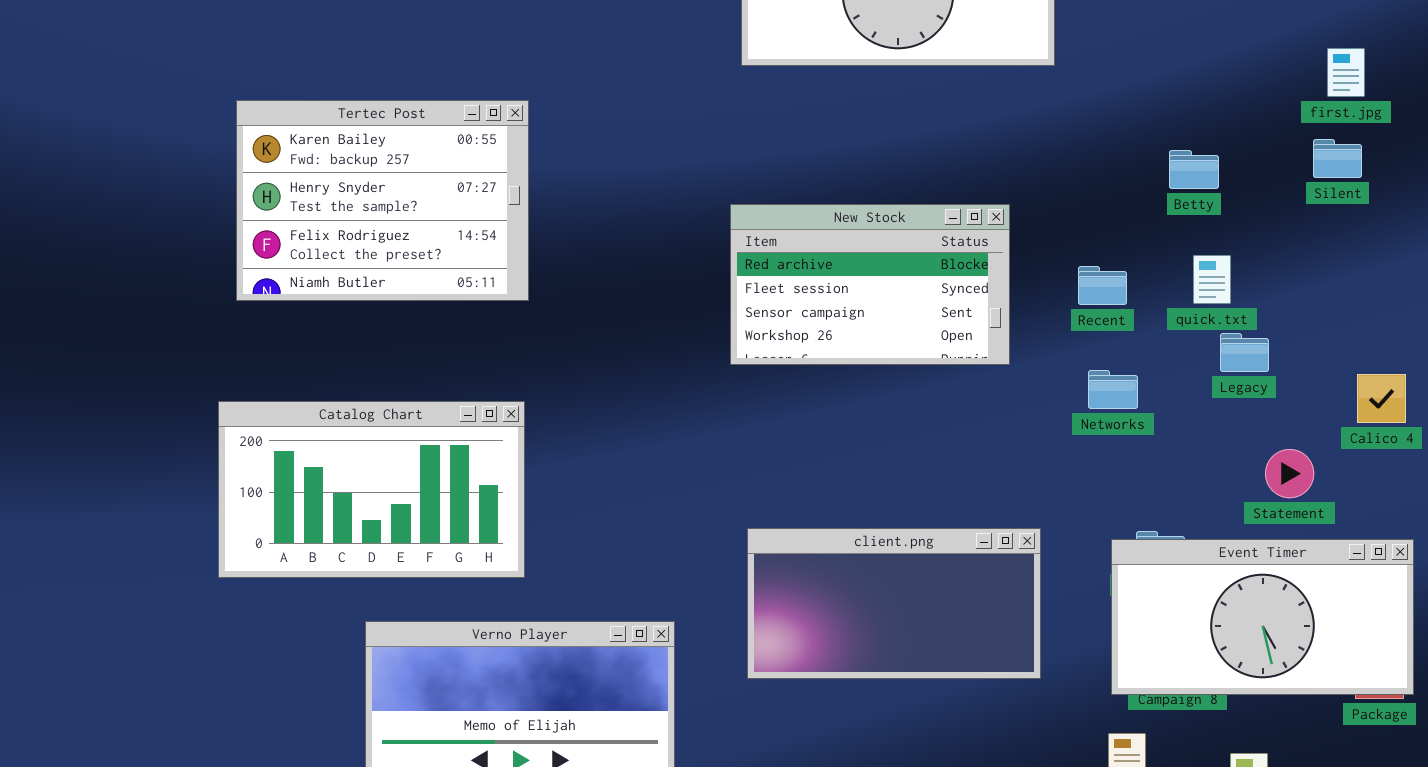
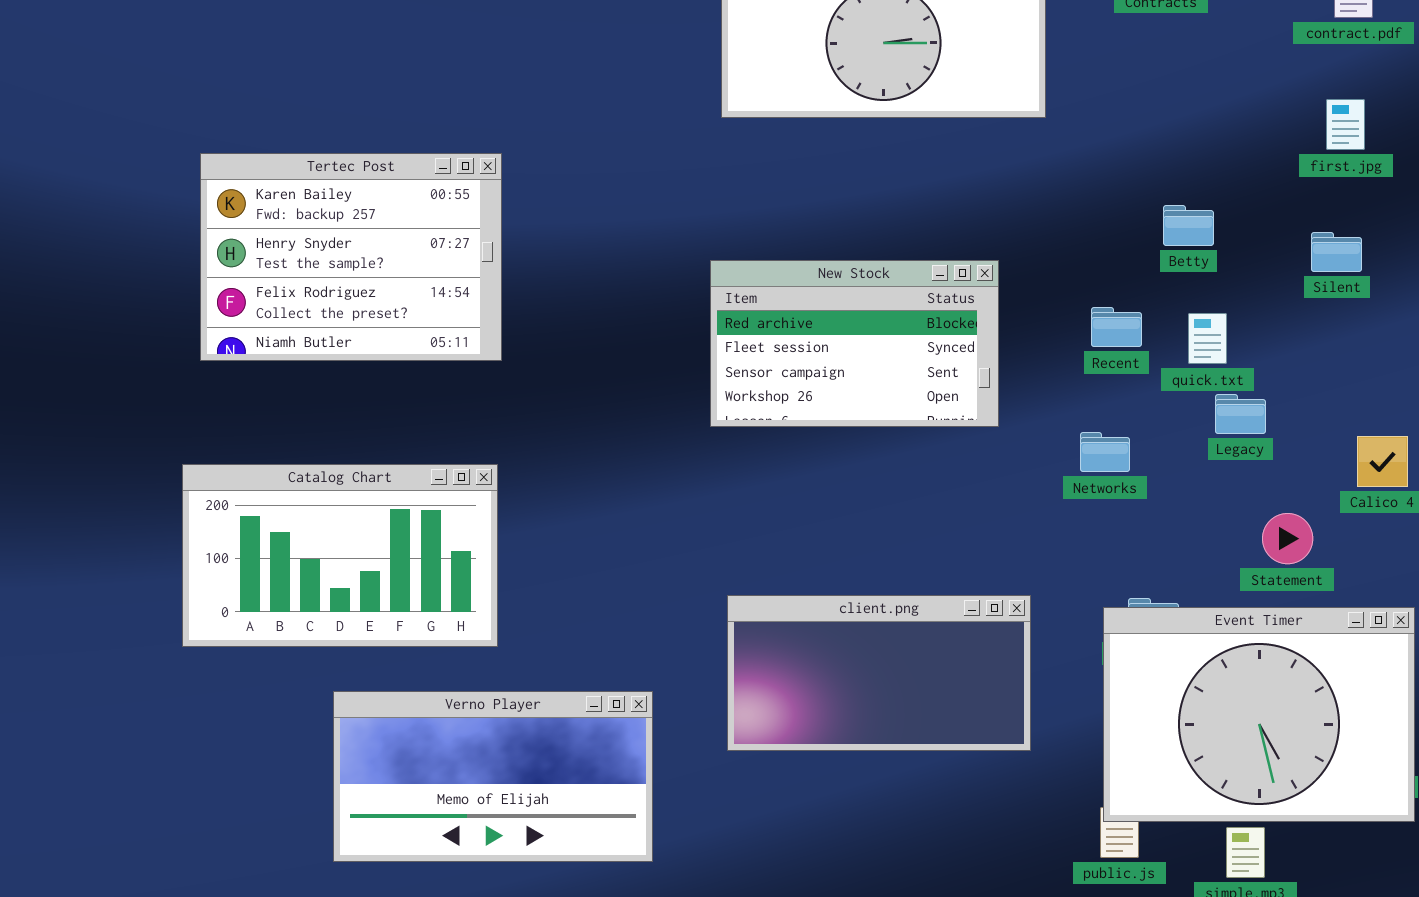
Silent: [1313,139,1362,178] -> [1311,232,1362,272], moved
Recent: [1078,266,1127,305] -> [1091,307,1142,347], moved
Event Timer: [1111,539,1414,695] -> [1103,607,1415,822], resized

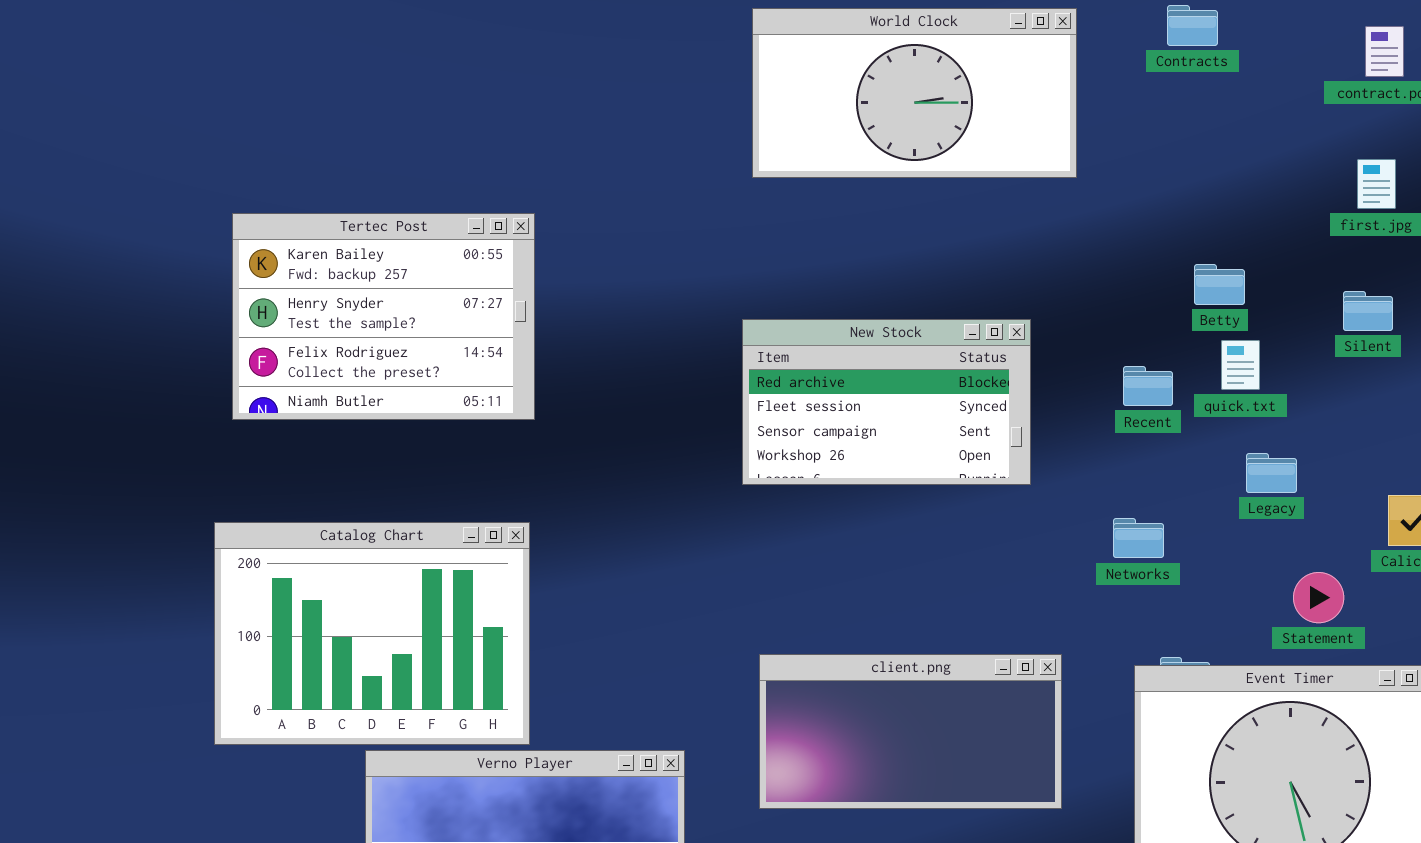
quick.txt: [1188,313,1227,364] -> [1221,340,1260,390], moved
Networks: [1080,432,1130,472] -> [1113,518,1164,558], moved
Catalog Chart: [182,464,498,647] -> [214,522,530,745], resized

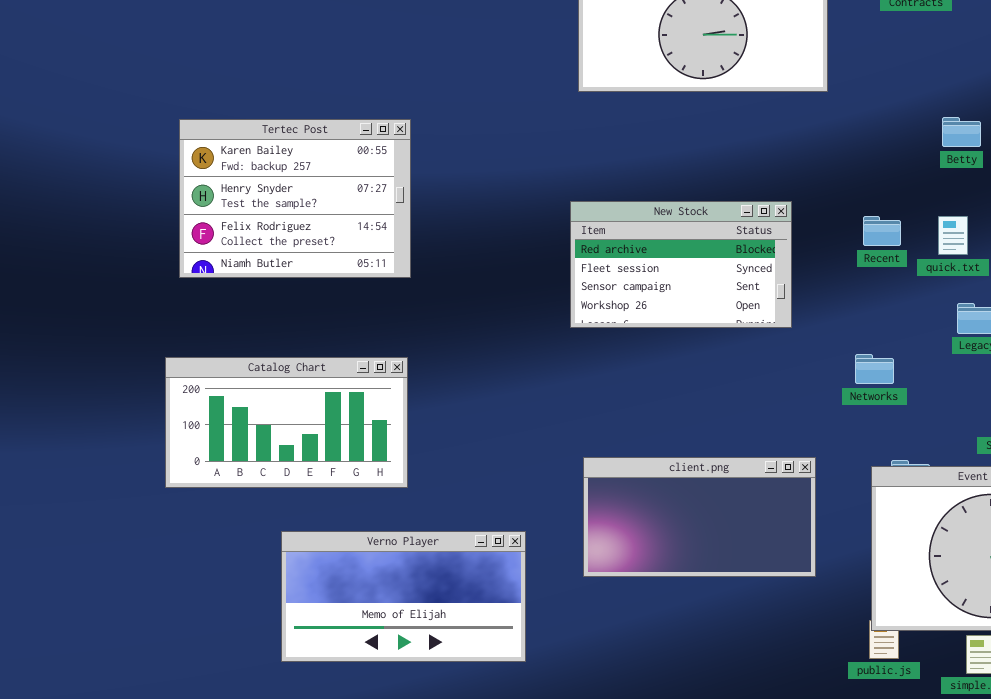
Betty: [1194,264,1245,305] -> [942,117,981,147], moved
Recent: [1123,366,1173,406] -> [863,216,901,246], moved
Catalog Chart: [214,522,530,745] -> [165,357,408,488], resized

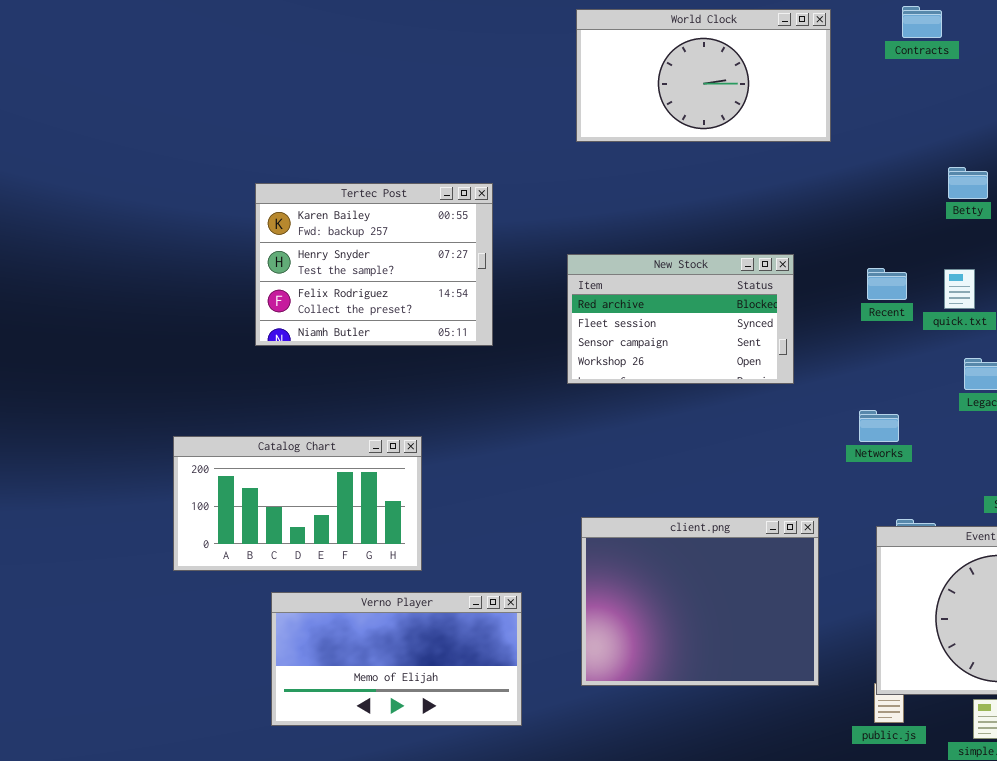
Tertec Post: [179,119,411,278] -> [255,183,493,346], moved
Catalog Chart: [165,357,408,488] -> [173,436,422,571], moved
client.png: [583,457,816,577] -> [581,517,819,686], resized

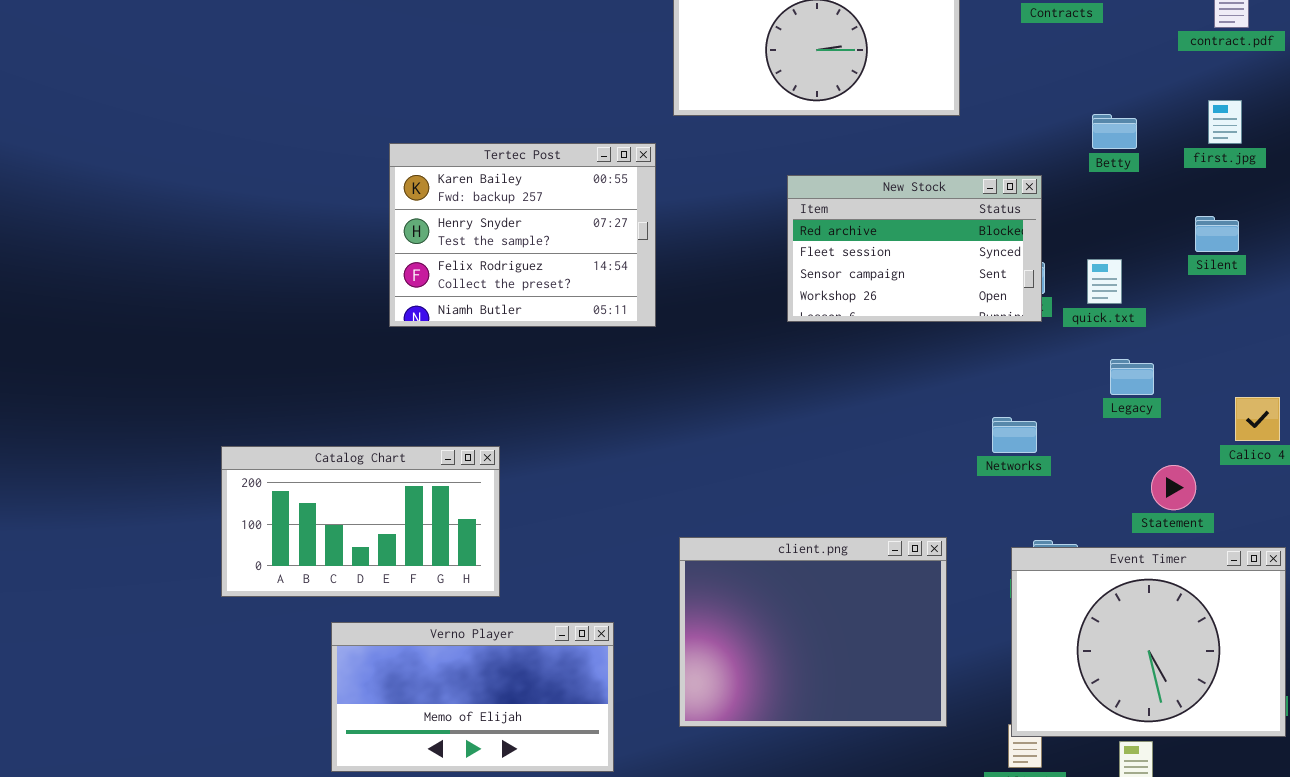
Betty: [948,167,988,199] -> [1092,114,1137,149], moved
Tertec Post: [255,183,493,346] -> [389,143,656,327], moved
New Stock: [567,254,794,384] -> [787,175,1042,322], moved

